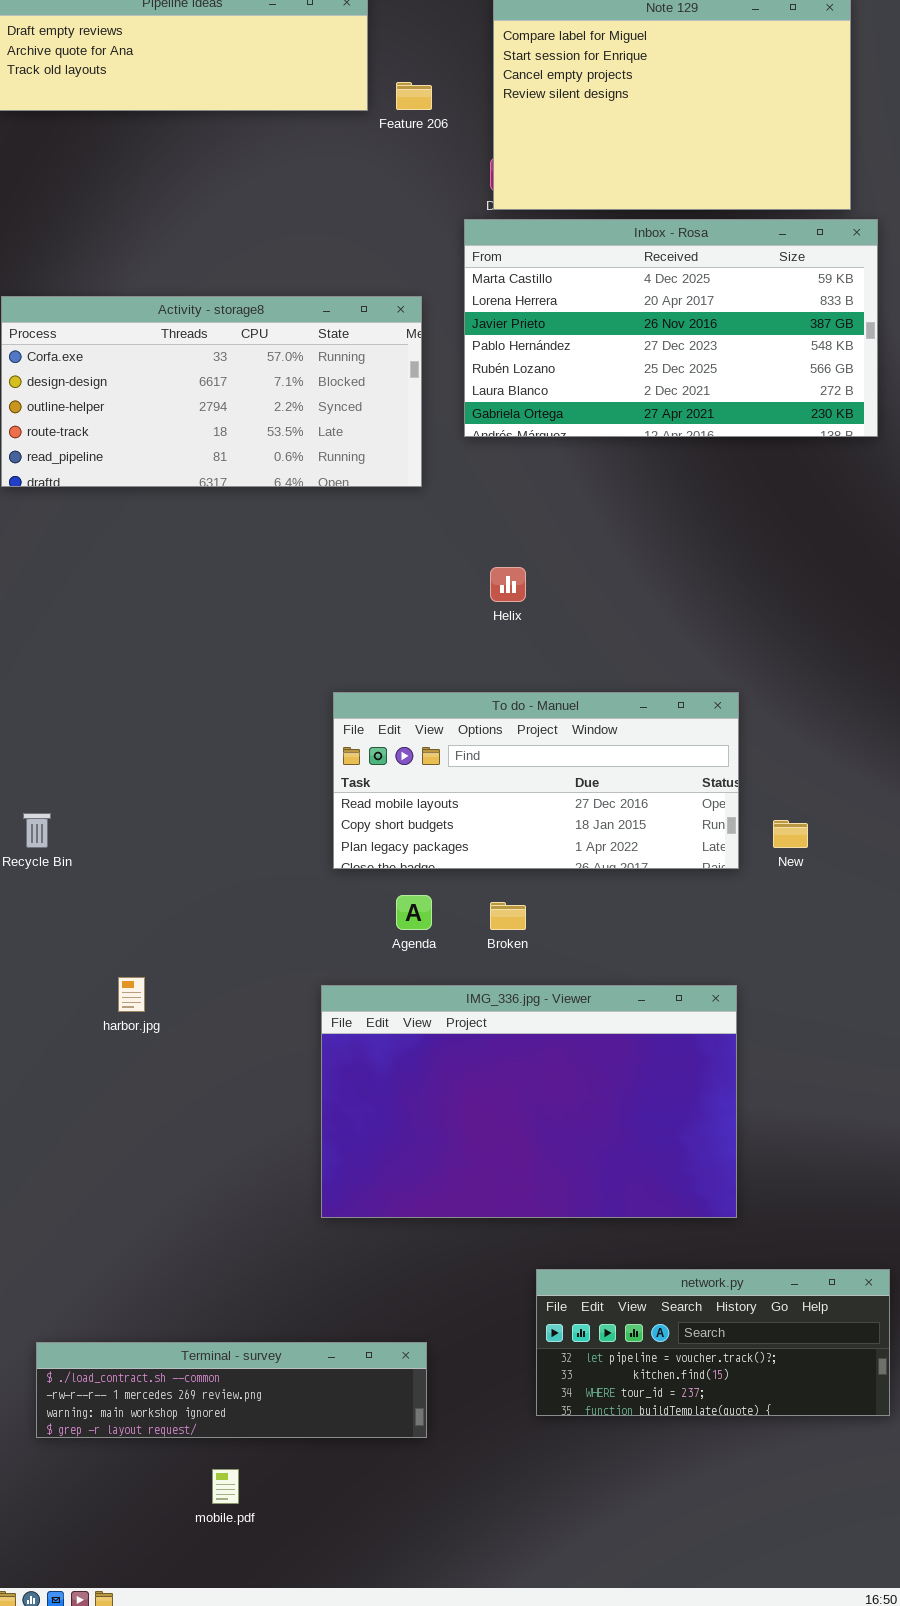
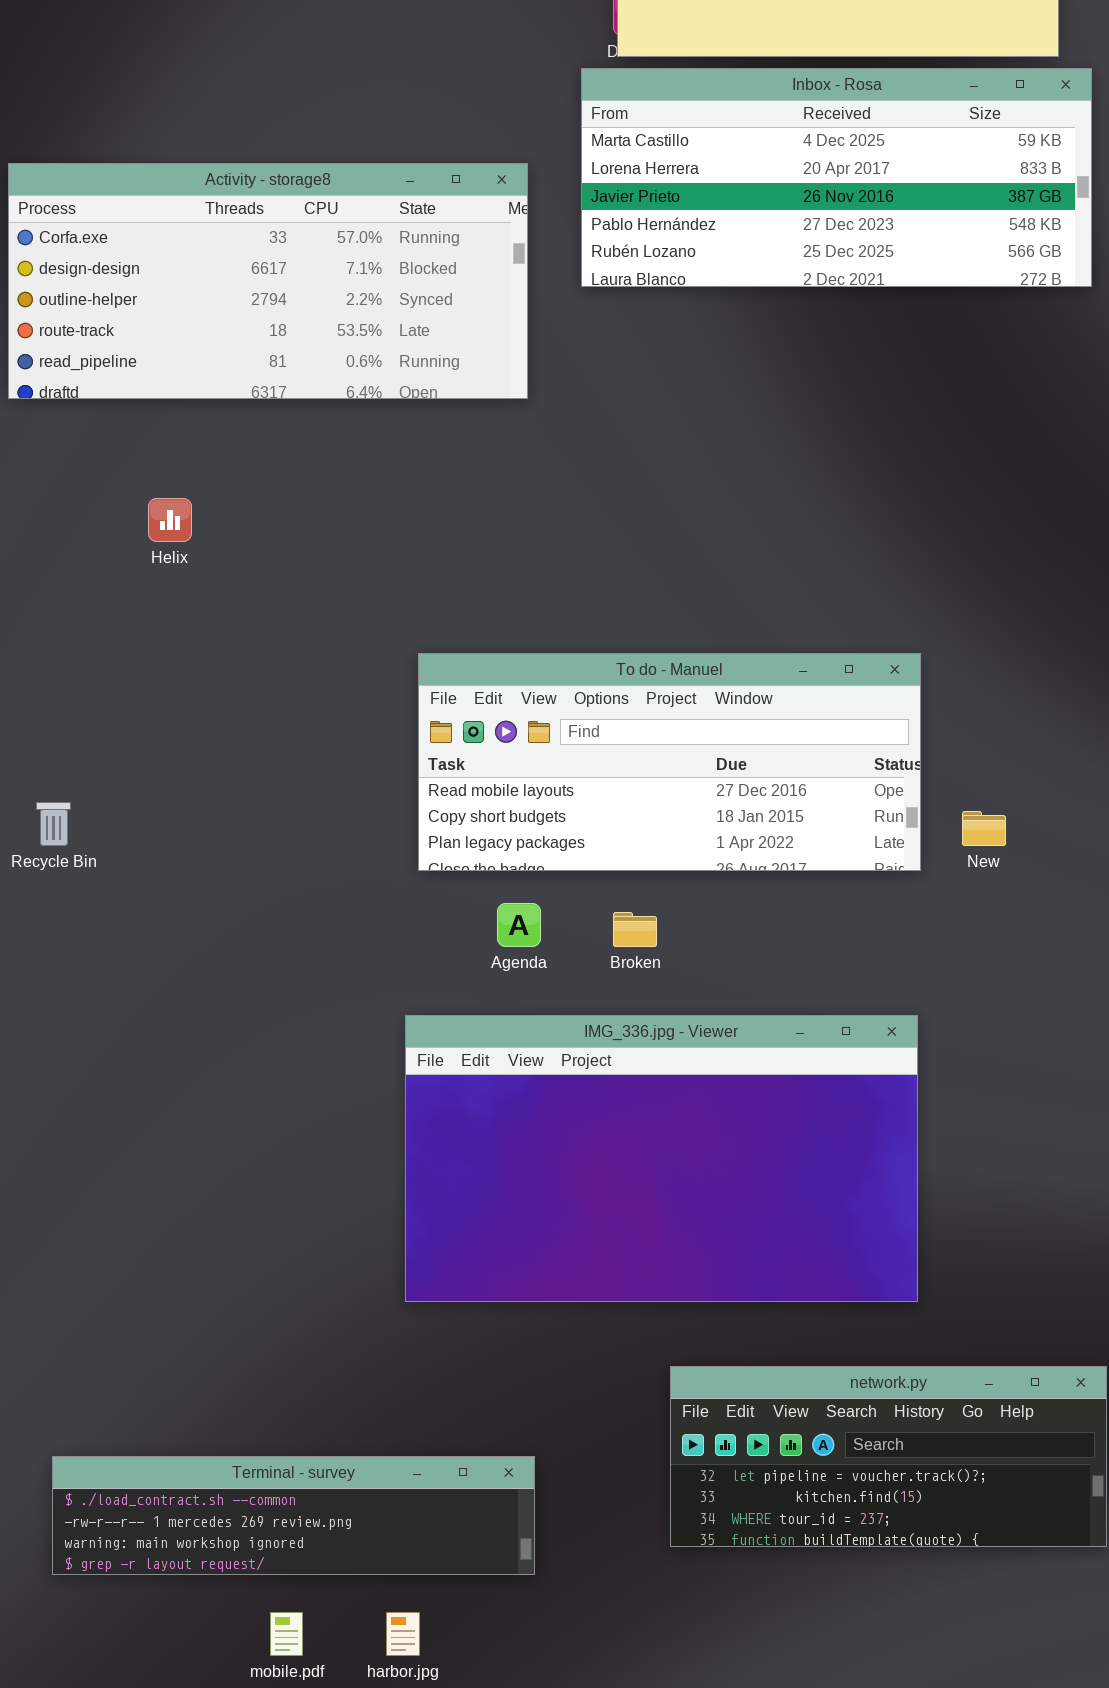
Inbox - Rosa: [464,219,878,437] -> [581,68,1092,287], resized
Helix: [490,567,526,602] -> [148,498,192,542], moved
harbor.jpg: [118,977,145,1012] -> [386,1612,420,1656], moved

